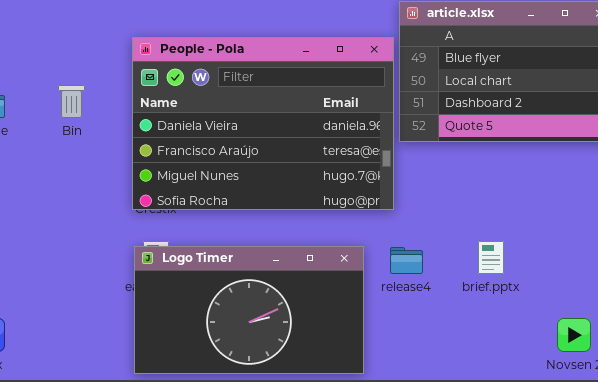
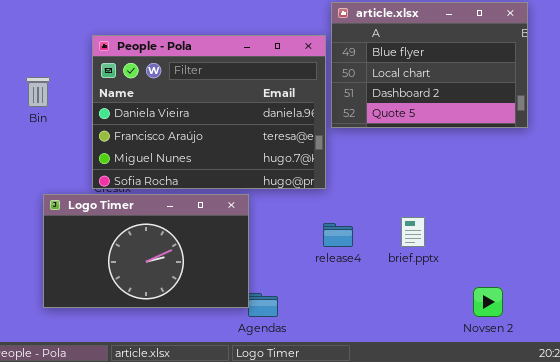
Logo Timer: [134,246,364,374] -> [43,194,249,308], moved

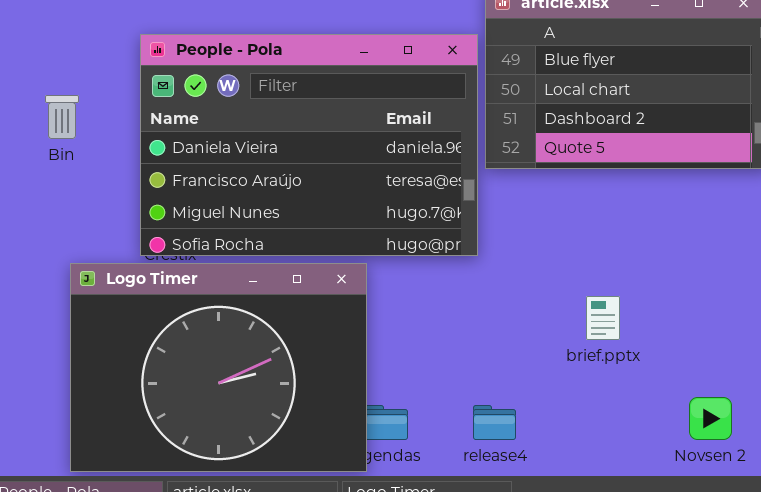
Logo Timer: [43,194,249,308] -> [70,263,367,472], resized
release4: [323,223,353,247] -> [473,405,516,440], moved

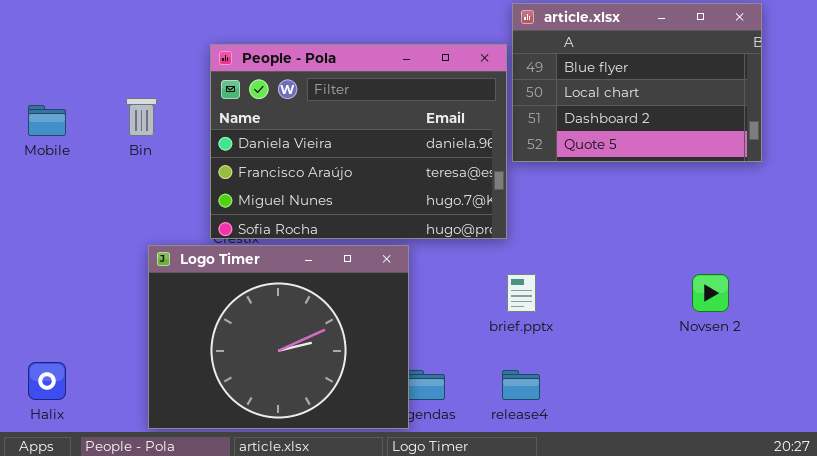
brief.pptx: [586,296,620,340] -> [507,274,536,312], moved
Novsen 2: [689,397,732,440] -> [692,274,729,312], moved

